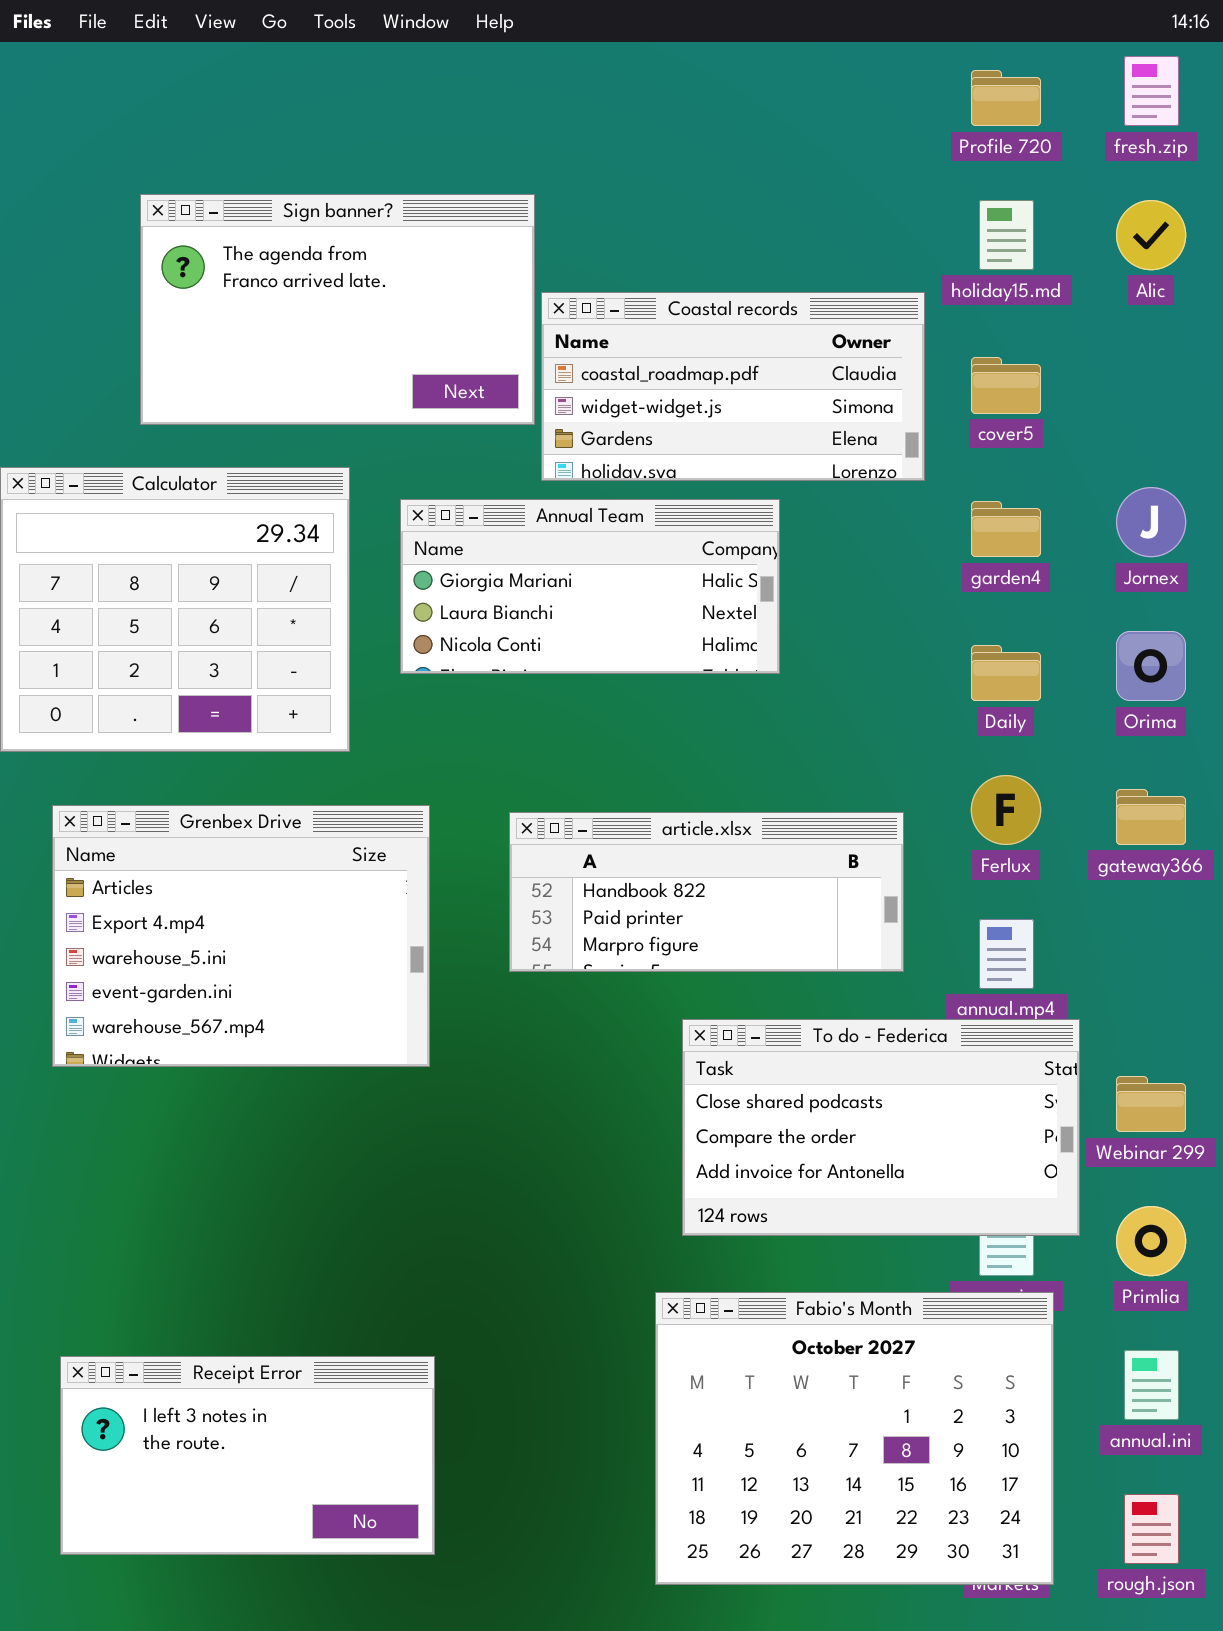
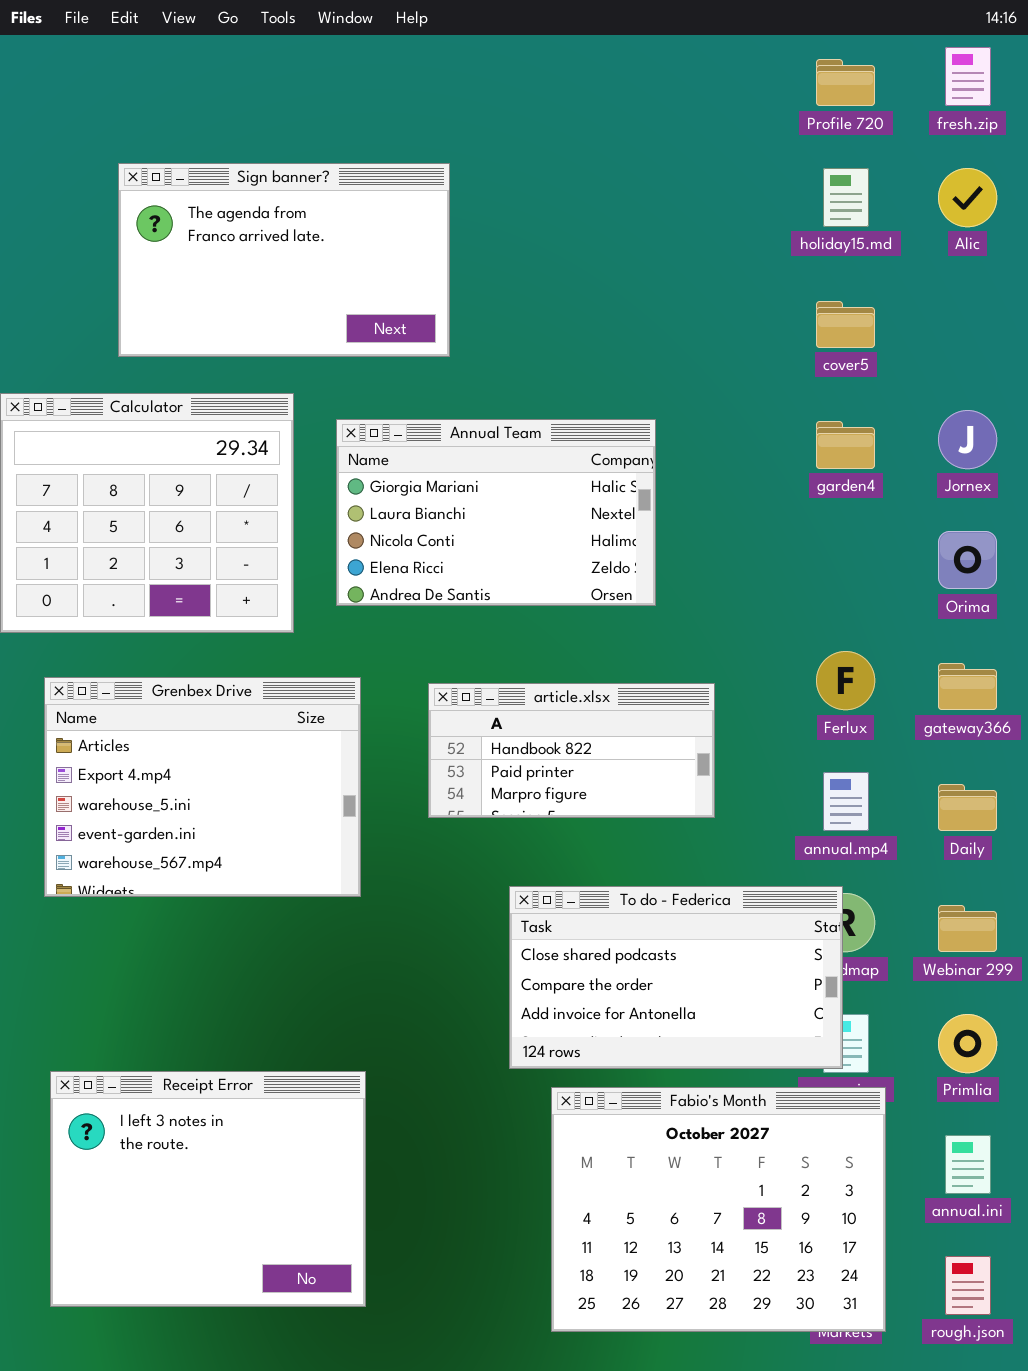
Coastal records: [541,292,925,481] -> none, closed
Annual Team: [400,499,780,674] -> [336,419,656,606], resized
Daily: [971,645,1041,701] -> [938,784,997,831], moved
article.xlsx: [509,812,904,972] -> [428,683,715,818], resized
To do - Federica: [682,1019,1080,1236] -> [509,886,843,1069], moved
Receipt Error: [60,1356,435,1555] -> [50,1071,366,1307], resized

